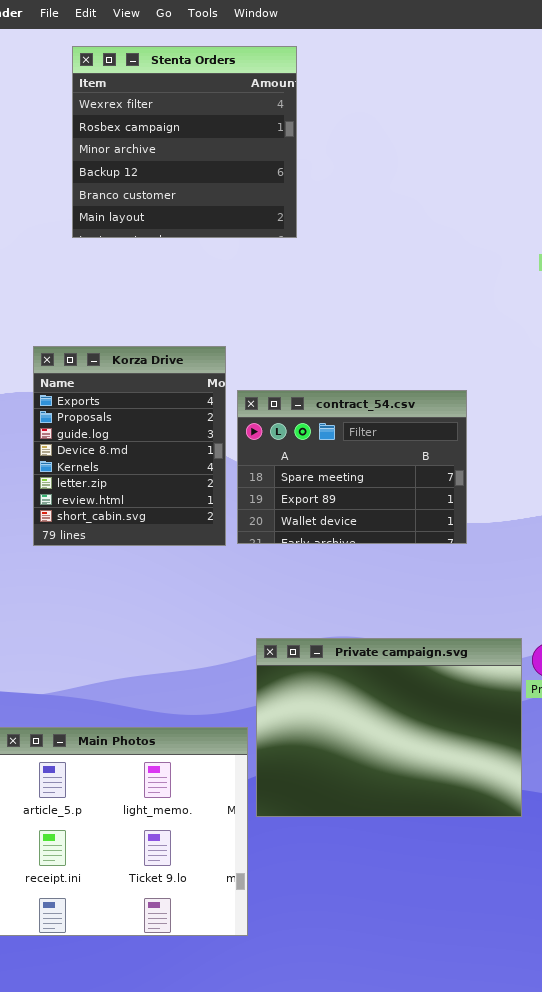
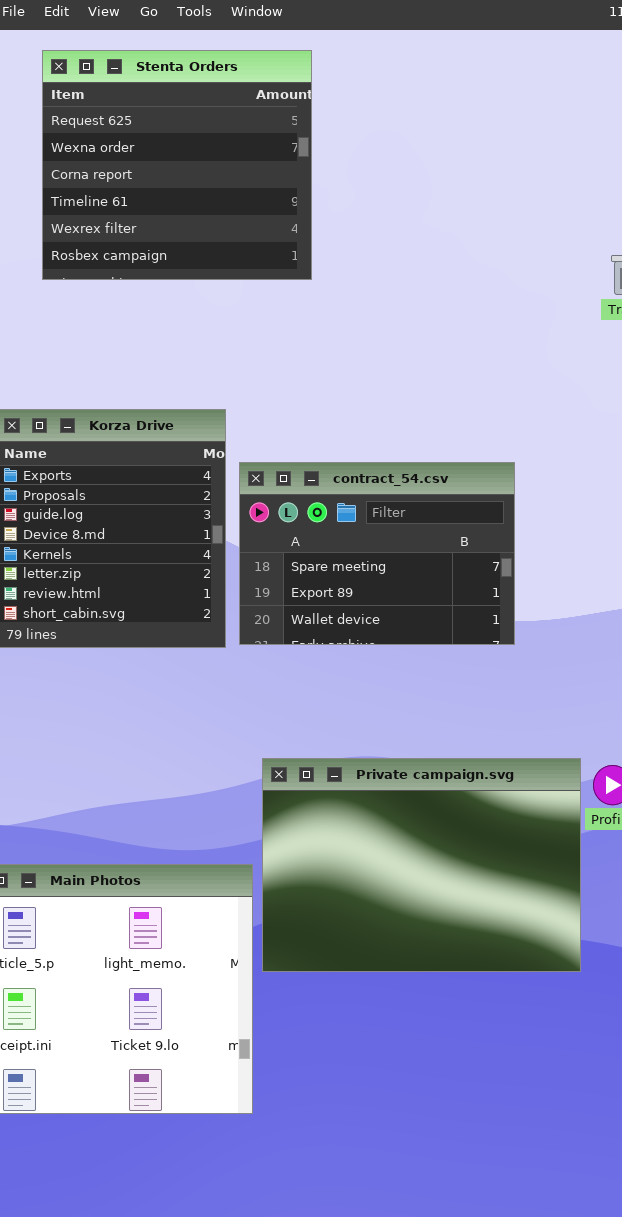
Stenta Orders: [72,46,297,238] -> [42,50,312,280], scrolled up 4 rows

